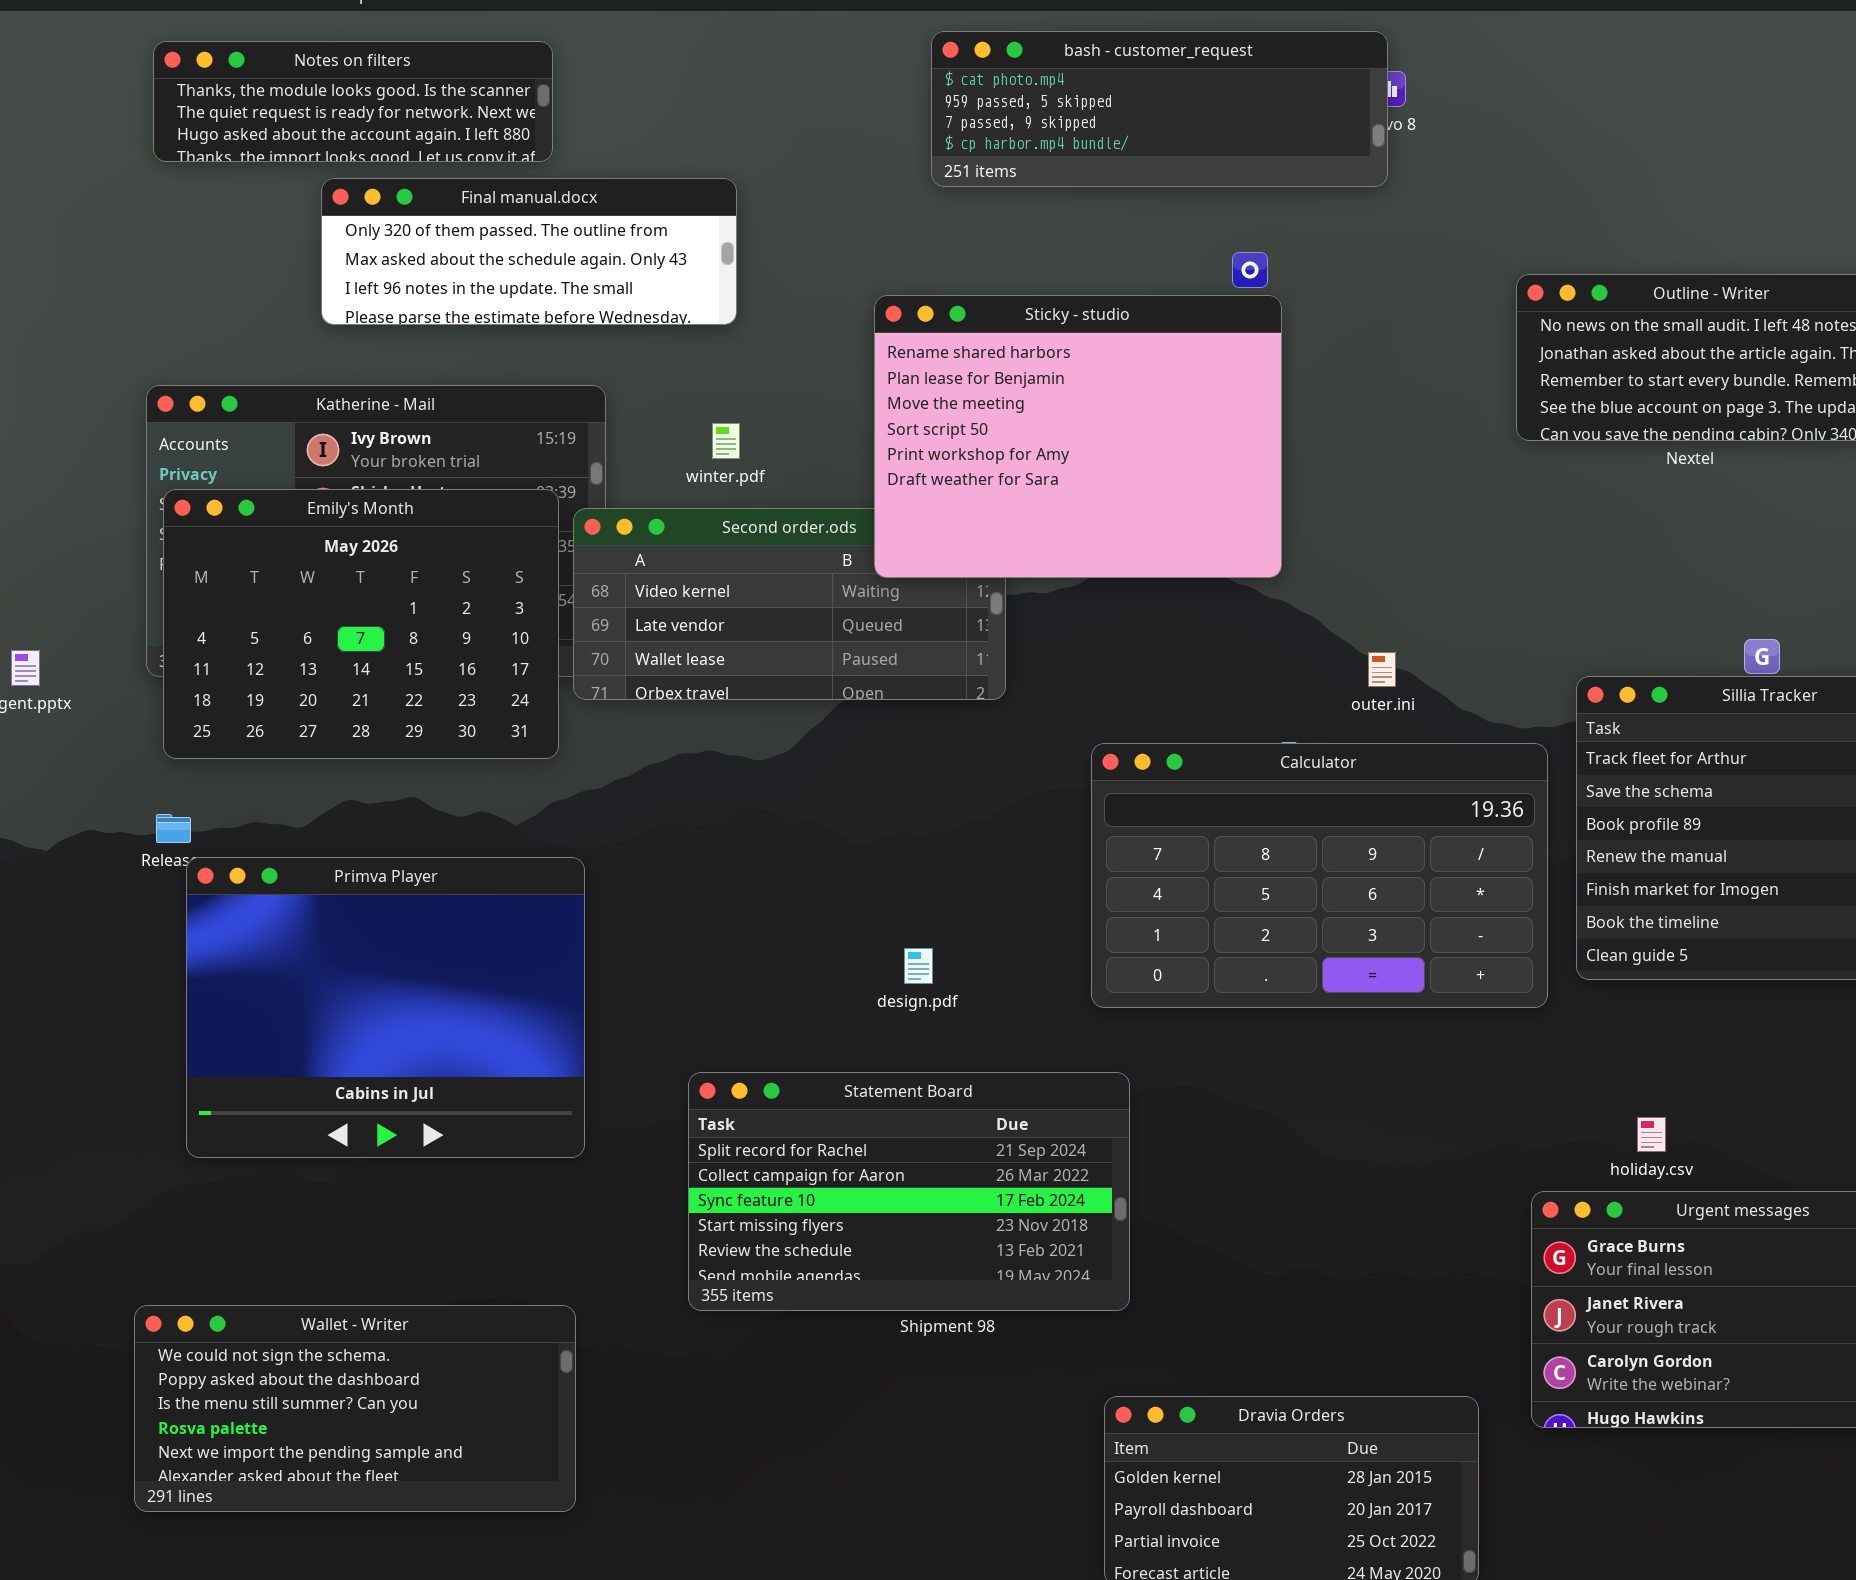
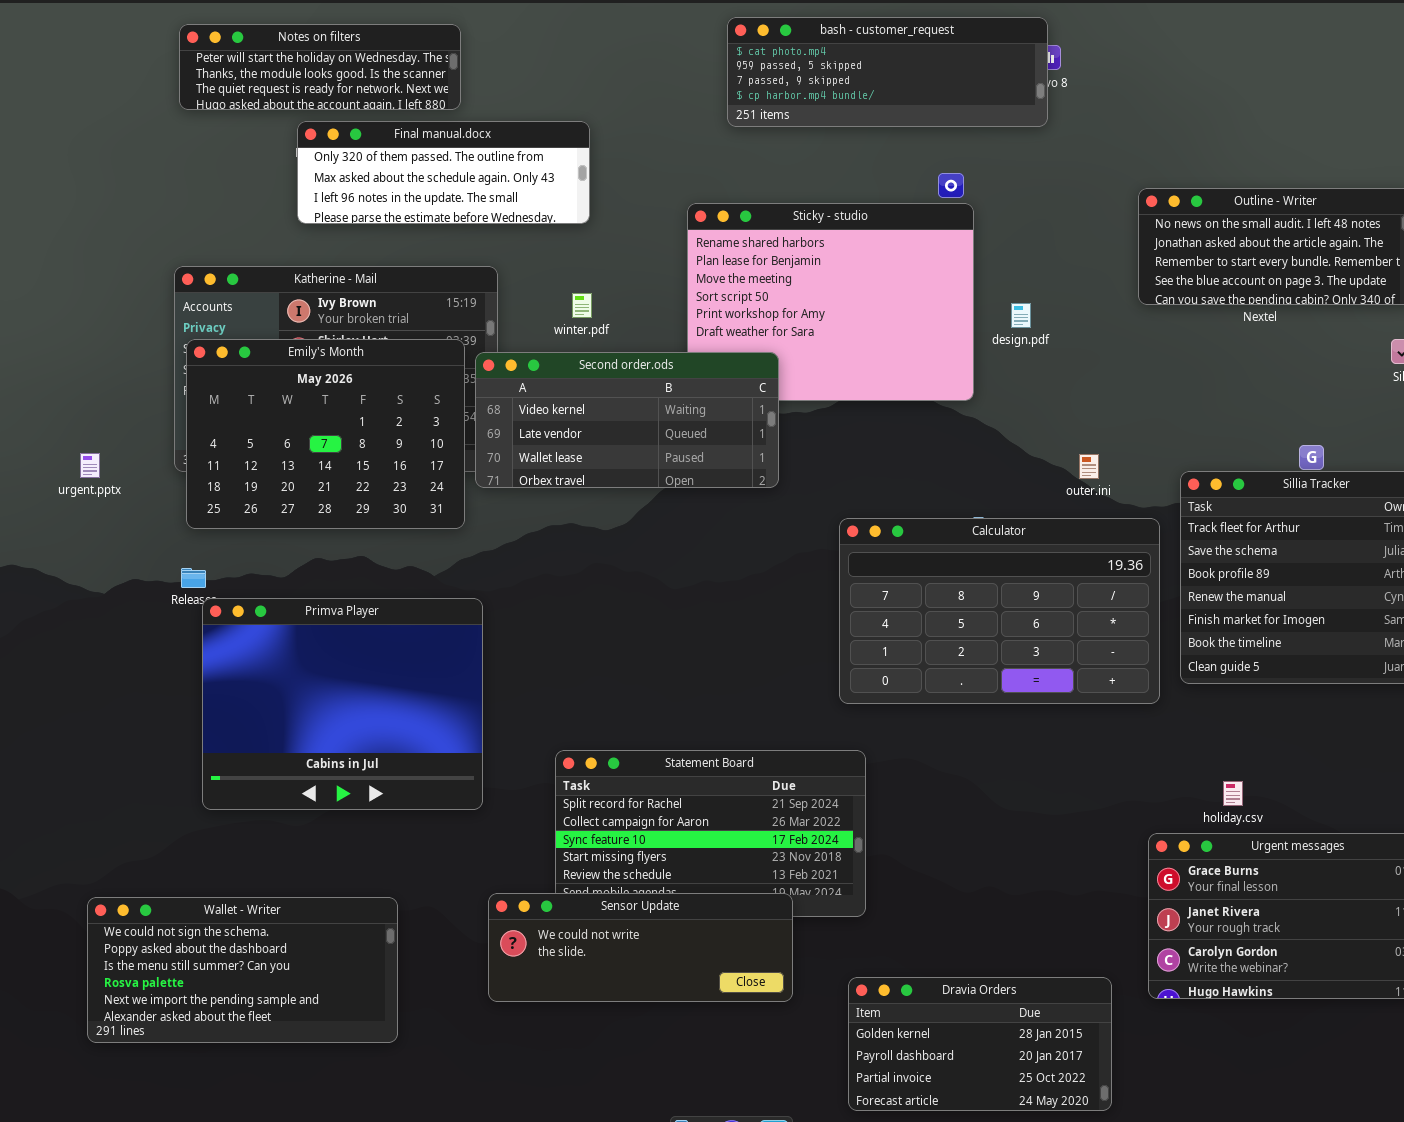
Notes on filters: [153,41,553,162] -> [179,24,461,110], scrolled up 1 row
Second order.ods: [573,508,1006,700] -> [475,352,779,488], raised
outer.ini: [1368,652,1396,687] -> [1079,454,1099,479], moved
design.pdf: [904,948,933,984] -> [1011,303,1031,328], moved
Sensor Update: none -> [488,893,793,1002], opened
Wallet - Writer: [134,1305,576,1512] -> [87,897,398,1043], moved

